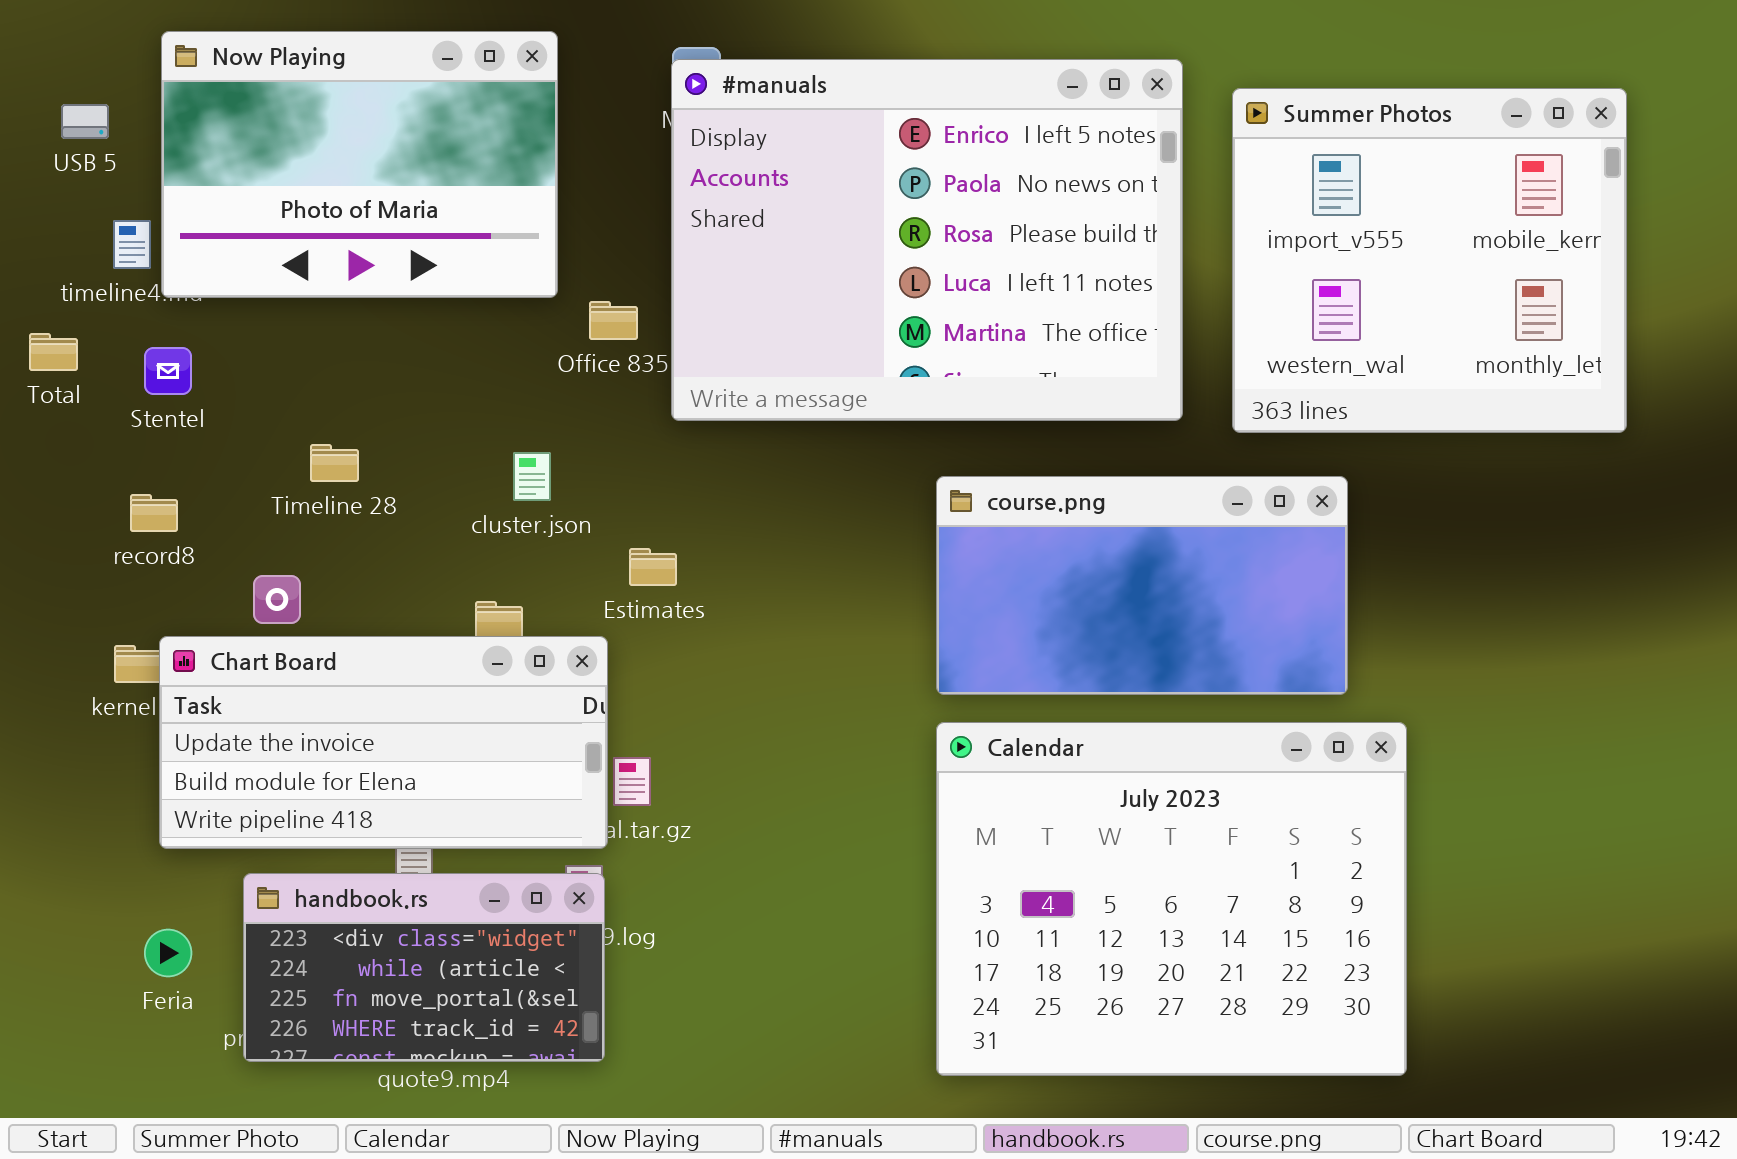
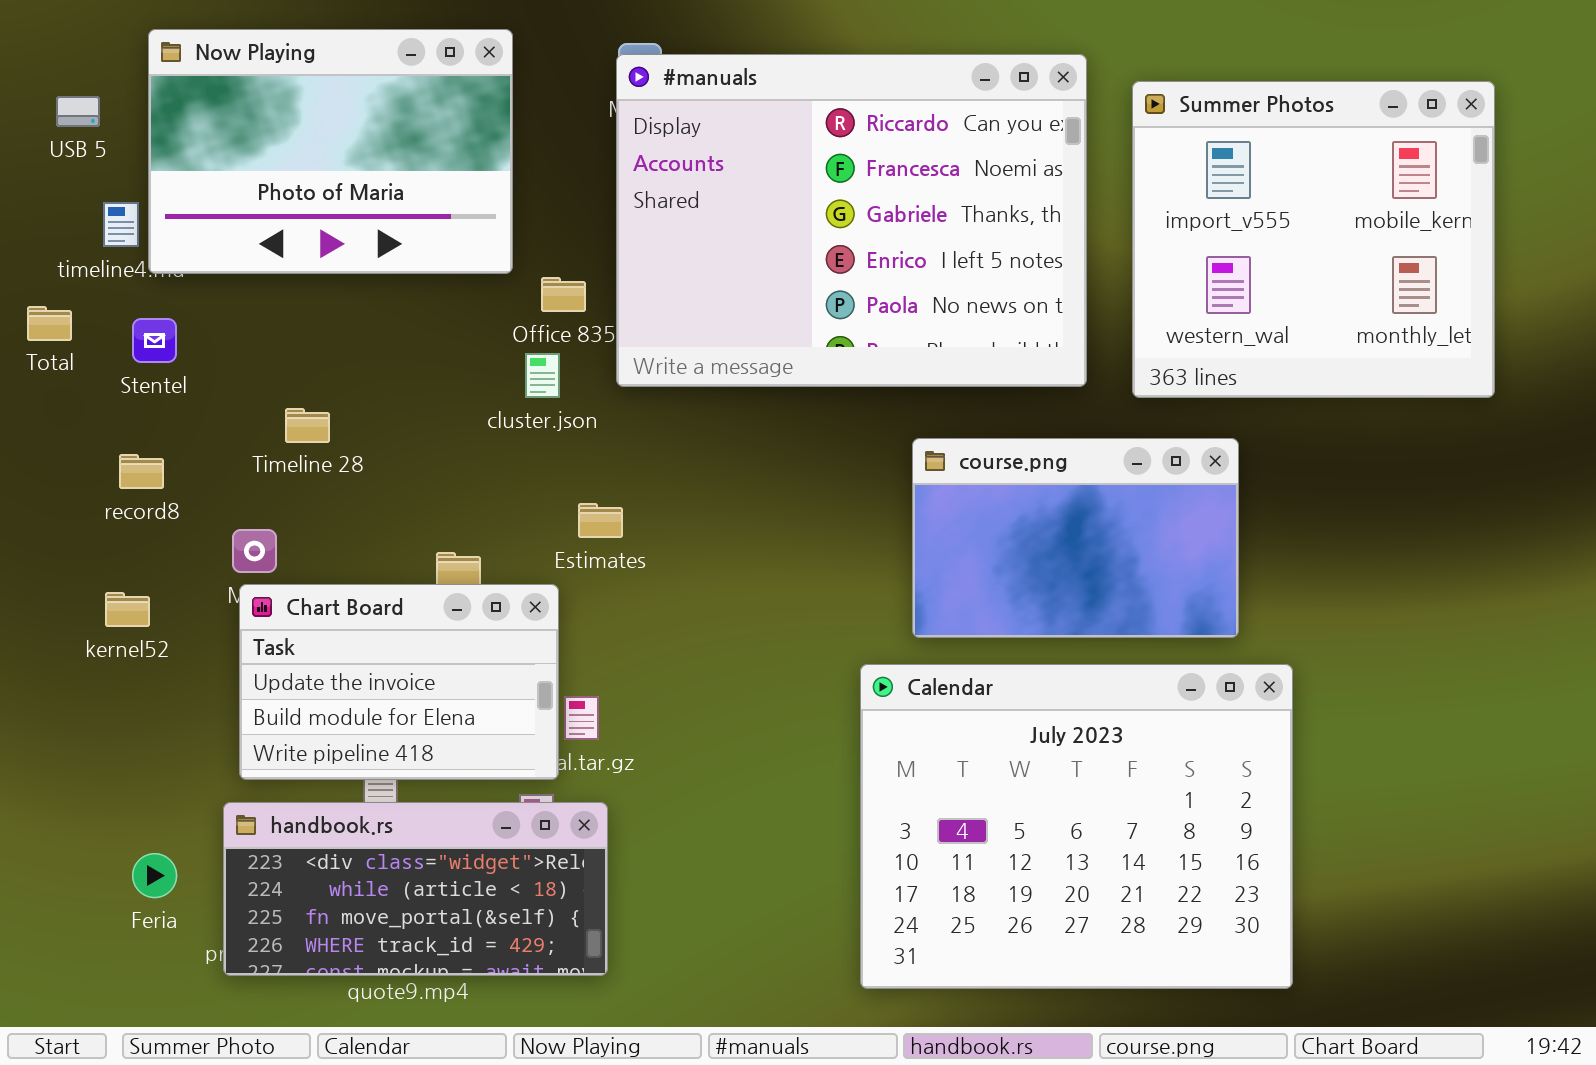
#manuals: [671,59,1183,421] -> [616,54,1087,387], scrolled up 3 rows
cluster.json: [513,452,551,501] -> [525,353,560,398], moved
course.png: [936,476,1348,695] -> [912,438,1239,638], resized
Chart Board: [159,636,608,849] -> [239,584,559,780], resized
handbook.rs: [243,873,605,1062] -> [223,802,608,976], resized

